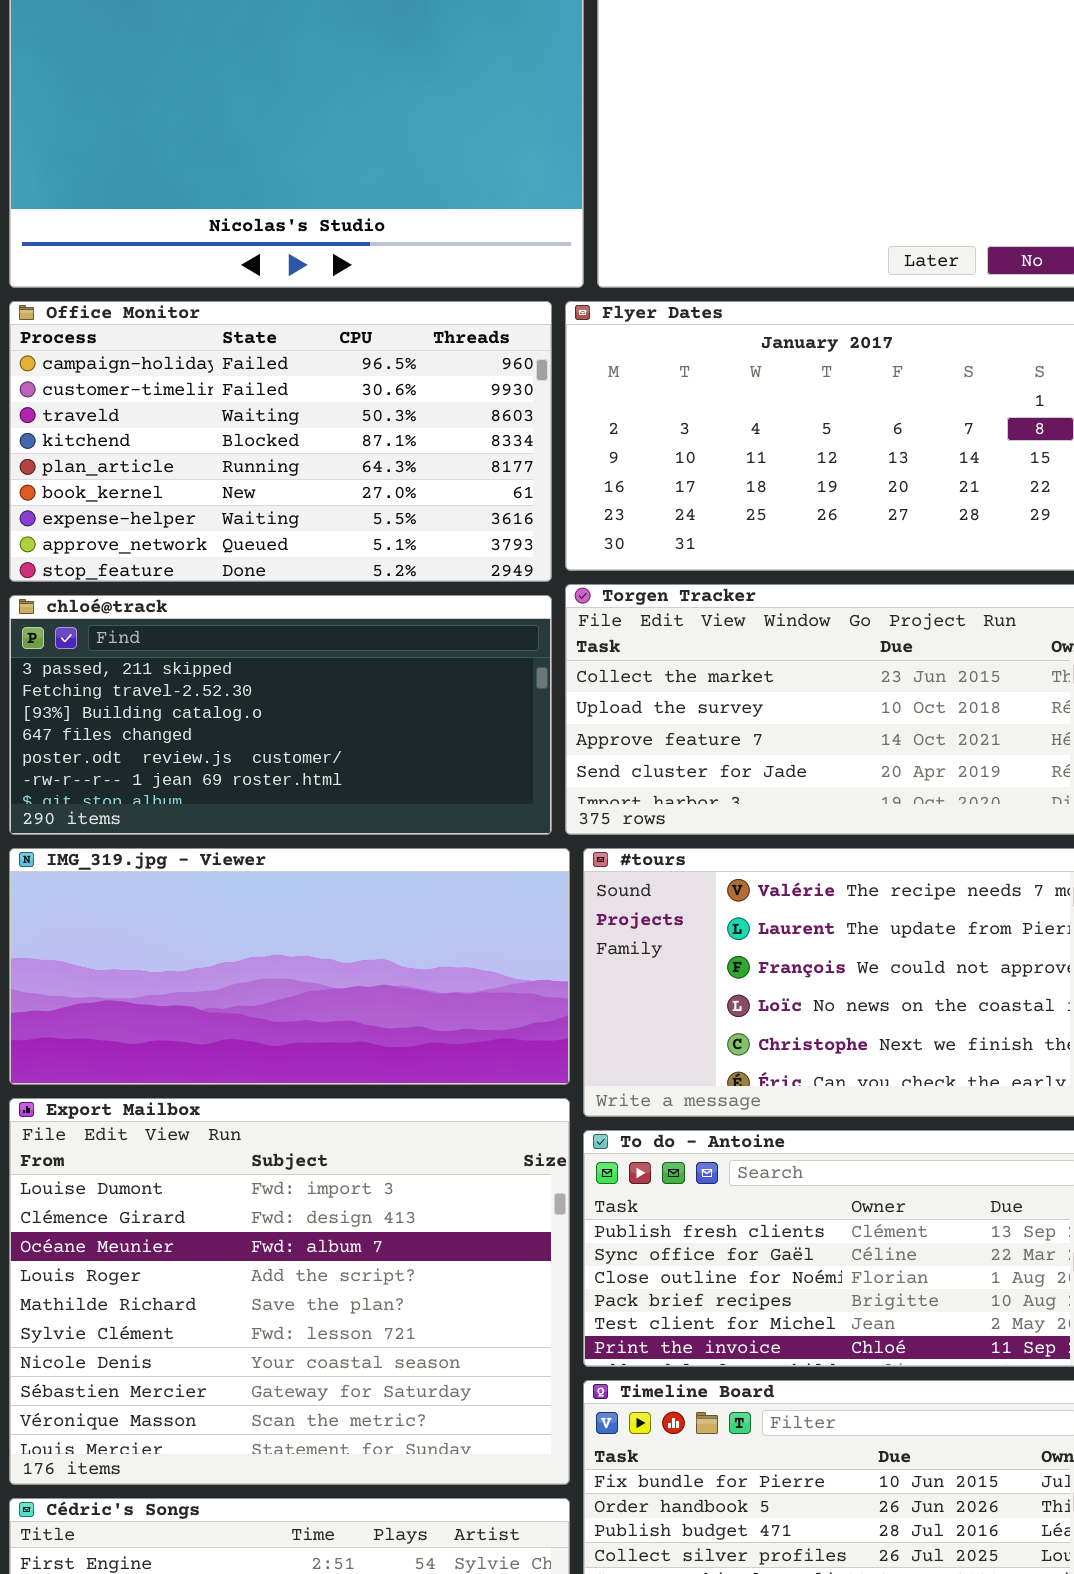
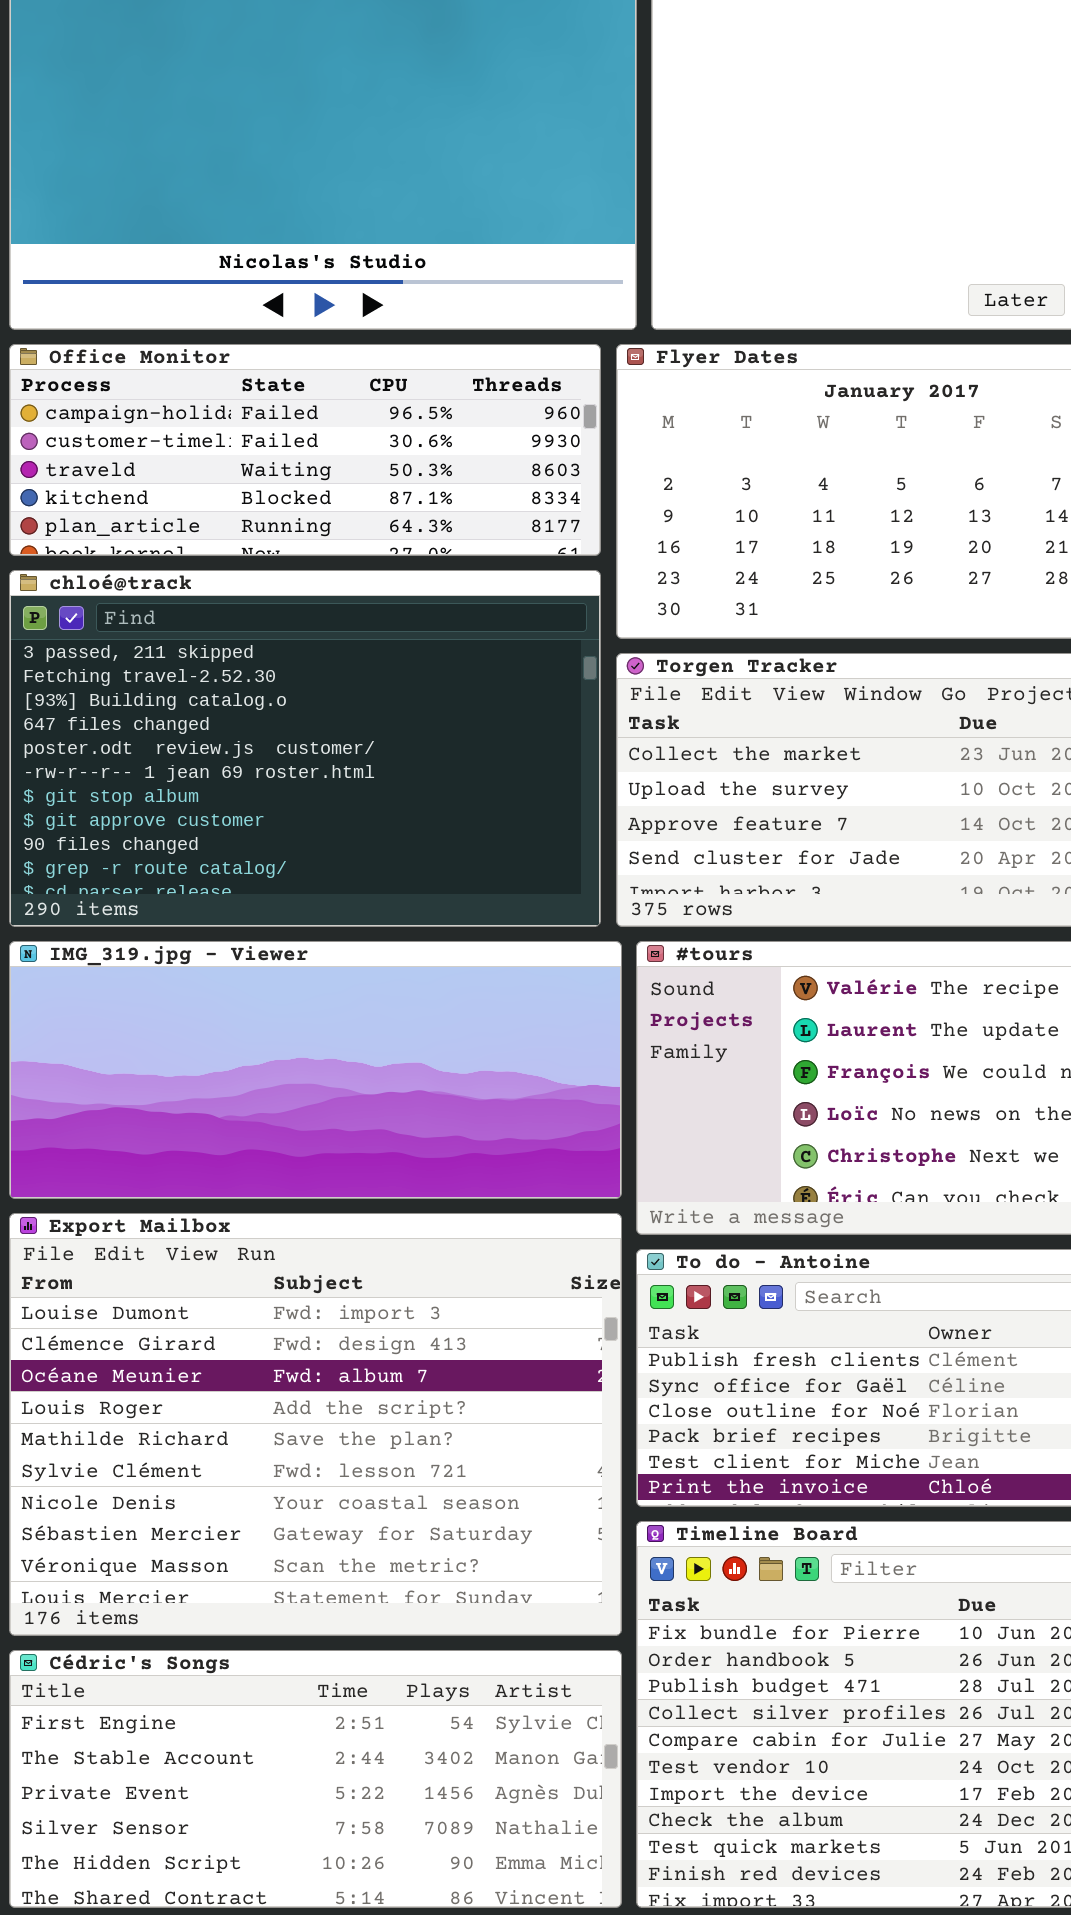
Office Monitor: [9,301,552,582] -> [9,344,601,556], resized
chloé@track: [9,595,552,835] -> [9,570,601,927], resized

